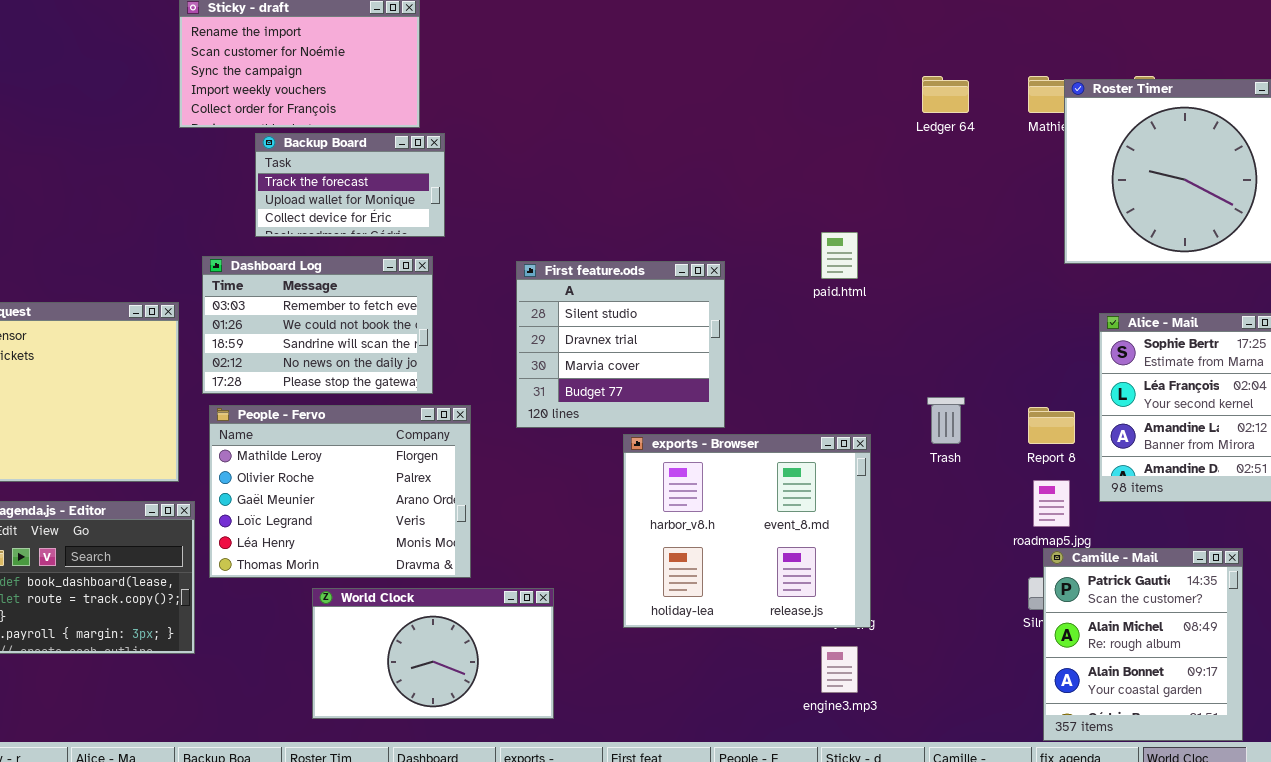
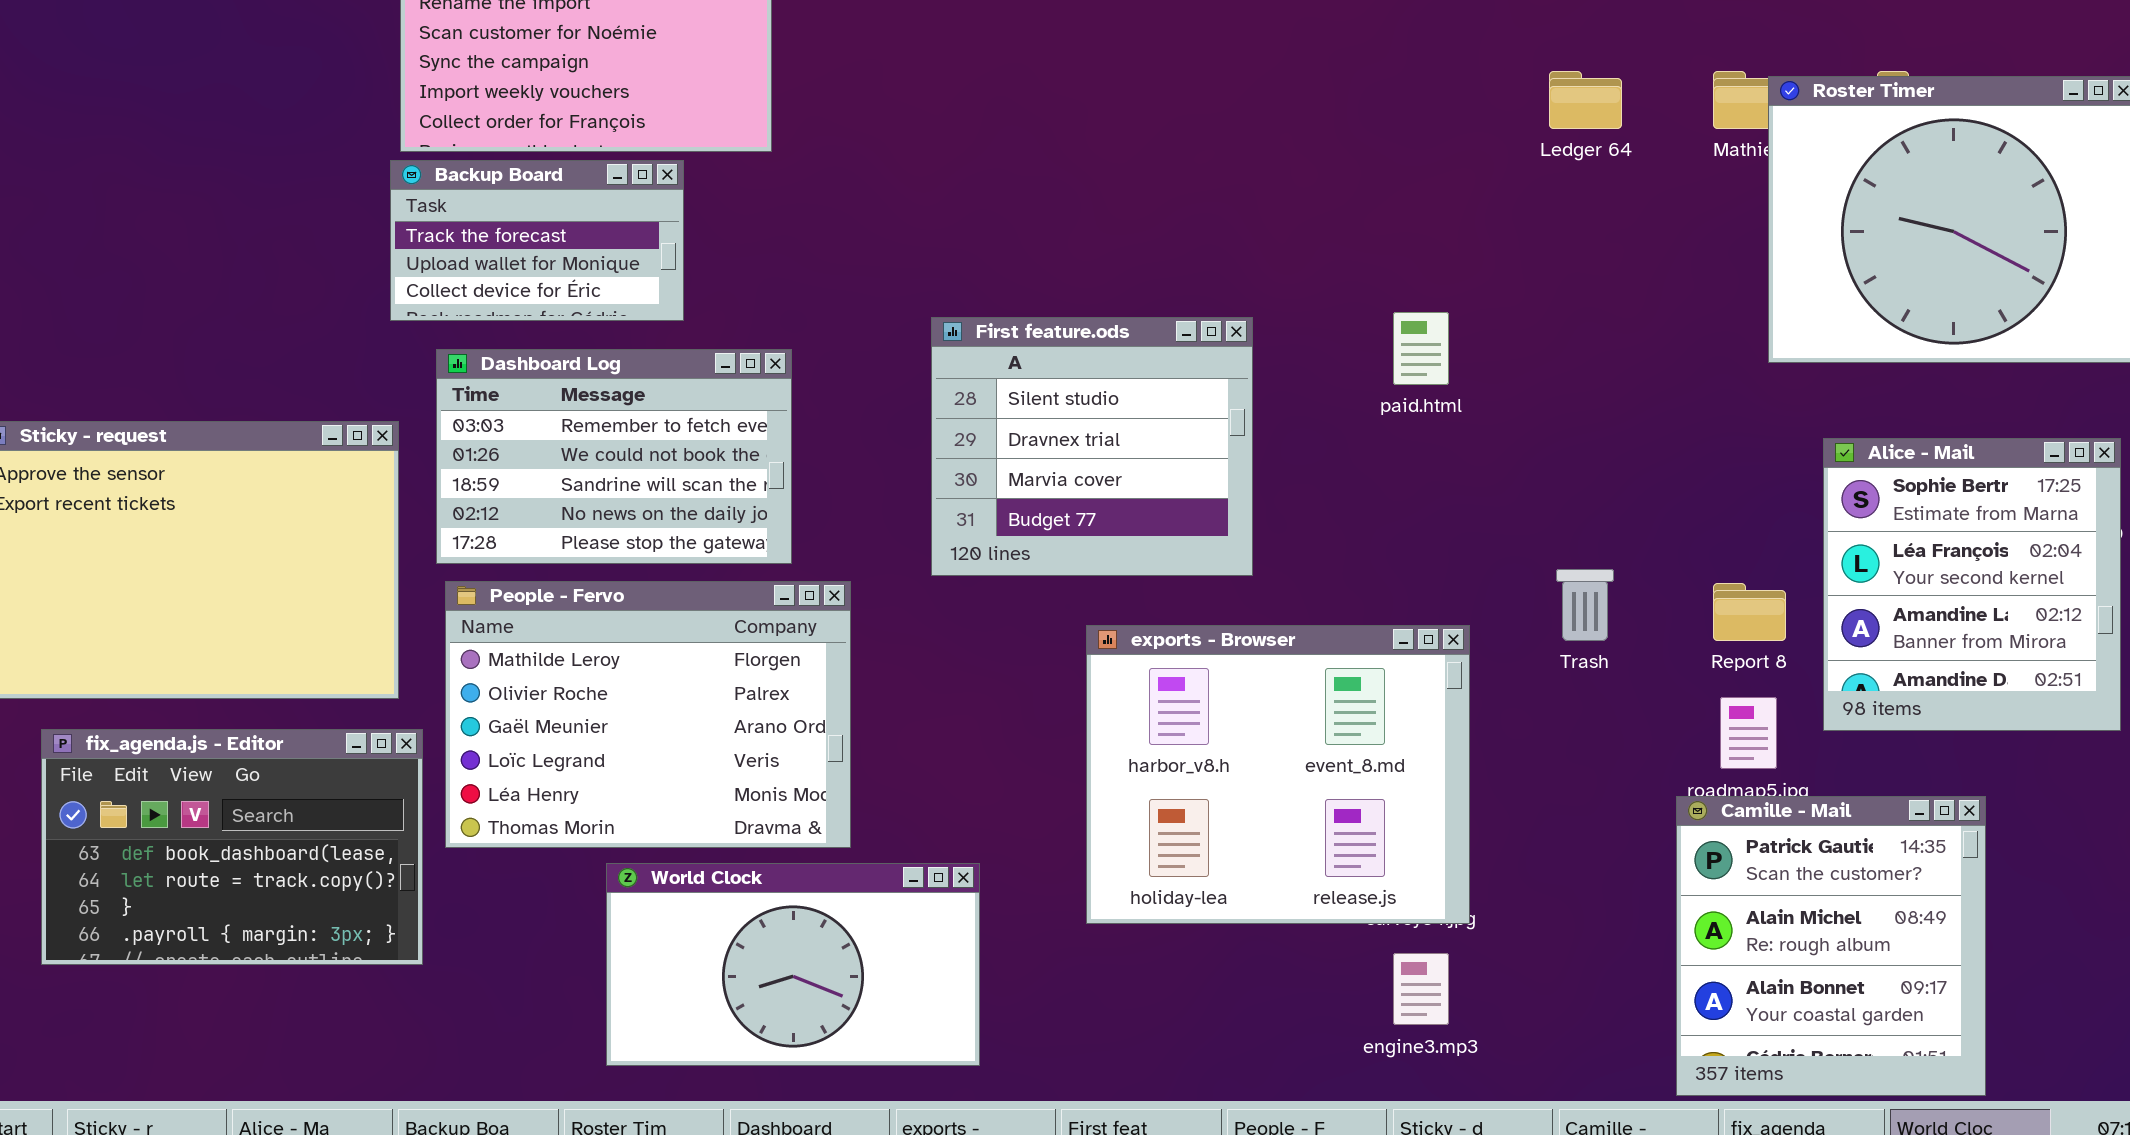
Backup Board: [255,133,445,237] -> [390,160,684,321], moved
First feature.ods: [516,261,725,428] -> [931,317,1253,576], moved
Camille - Mail: [1043,548,1243,741] -> [1676,796,1986,1096], moved

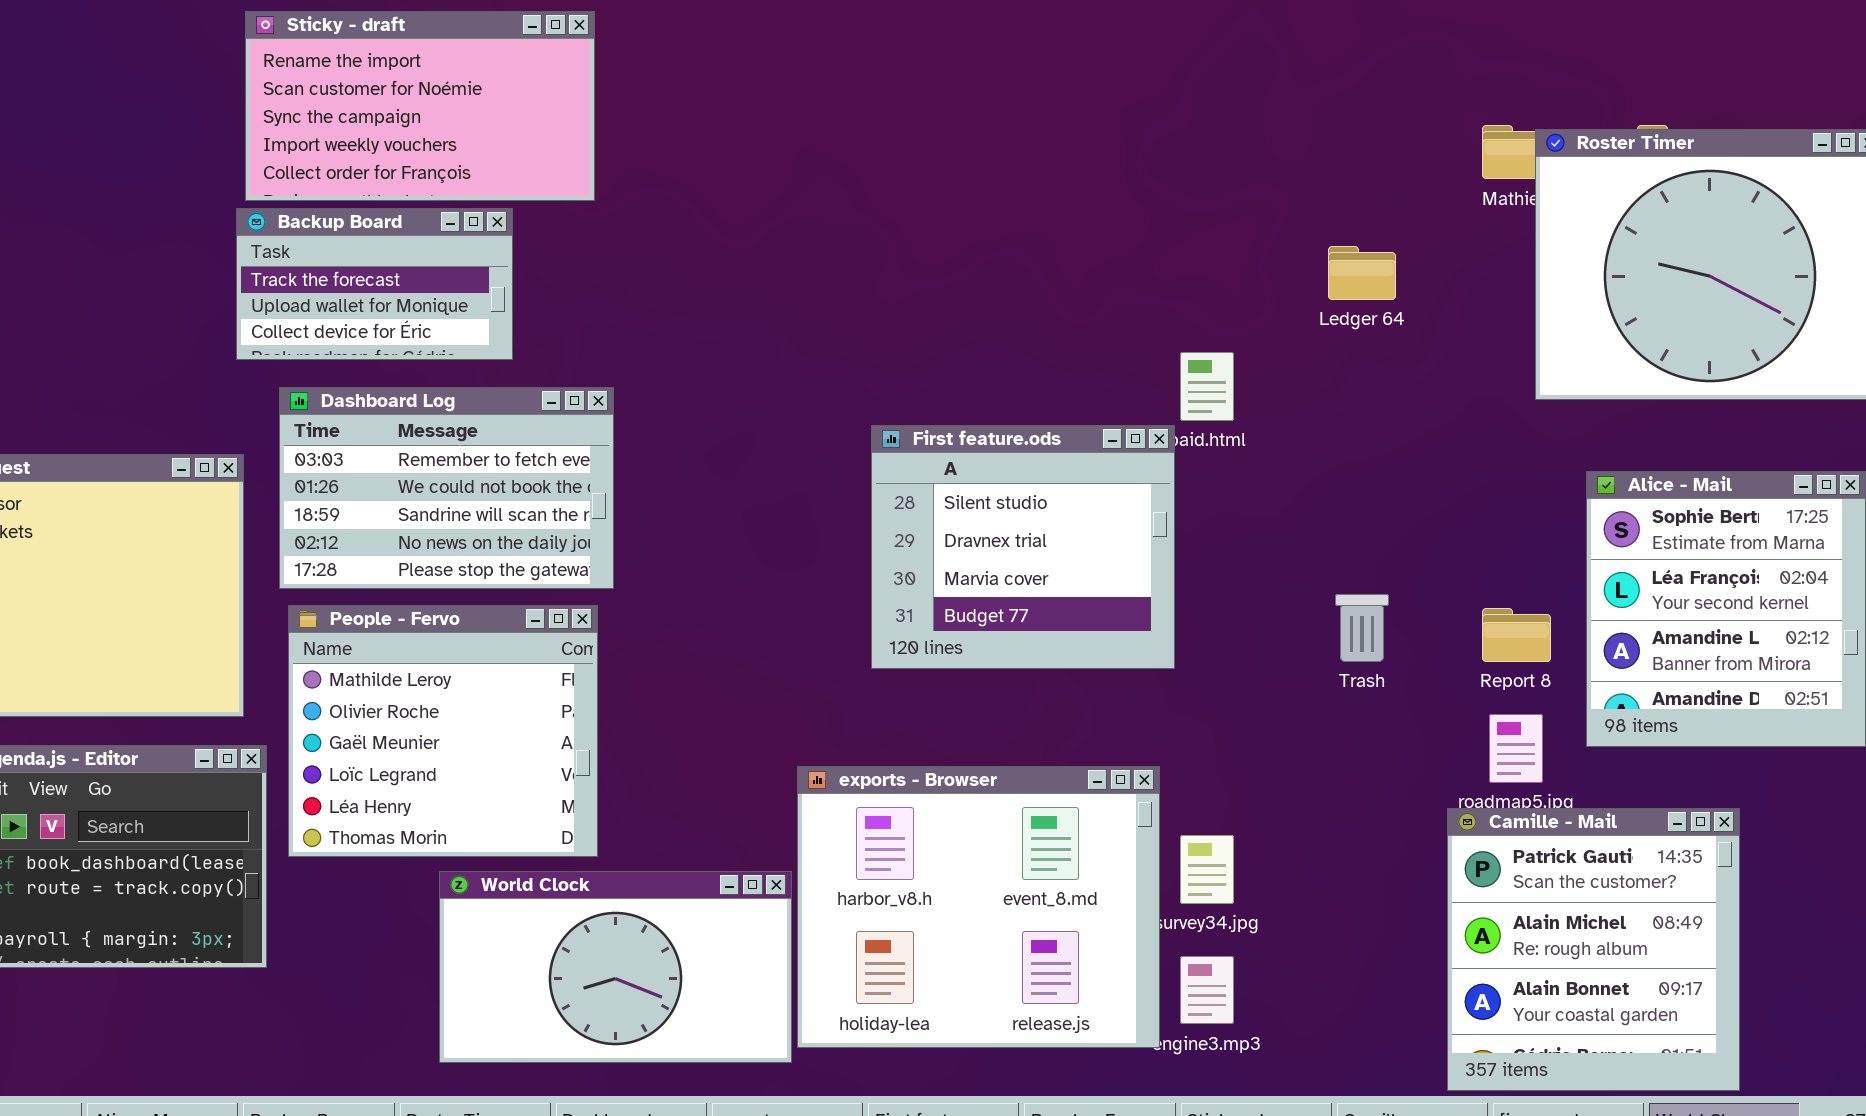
Ledger 64: [1549,71,1622,129] -> [1328,246,1396,300], moved
First feature.ods: [931,317,1253,576] -> [871,425,1175,669], moved
People - Fervo: [445,581,851,848] -> [288,605,598,857], resized
exports - Browser: [1086,625,1470,924] -> [797,766,1160,1048], moved

